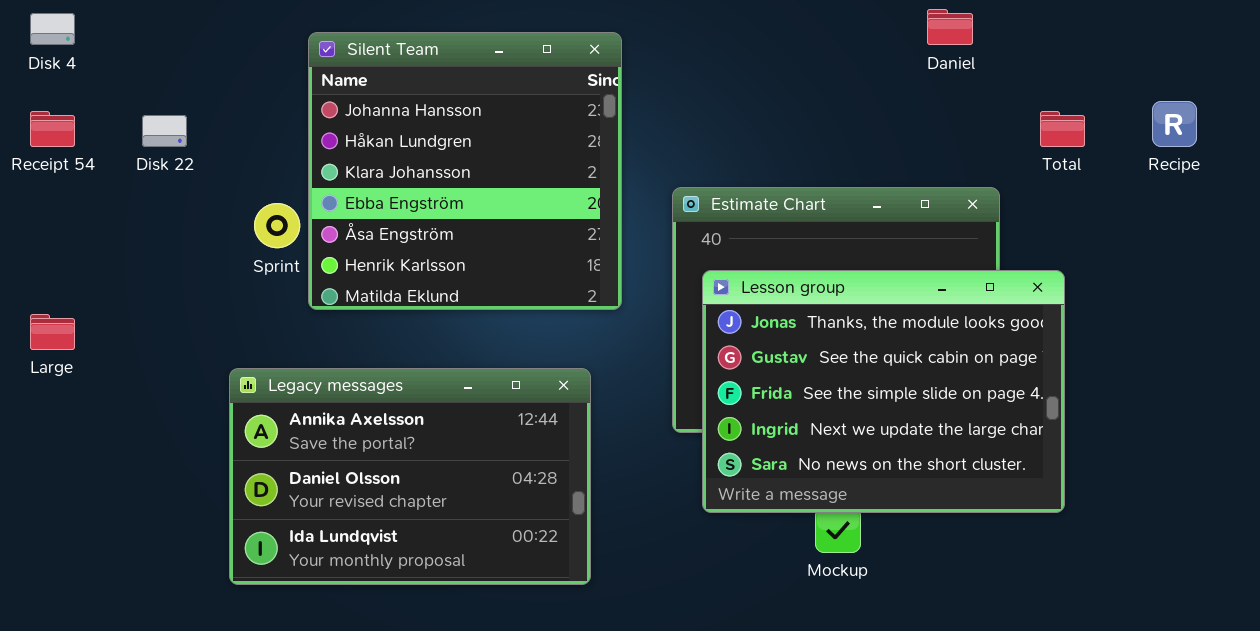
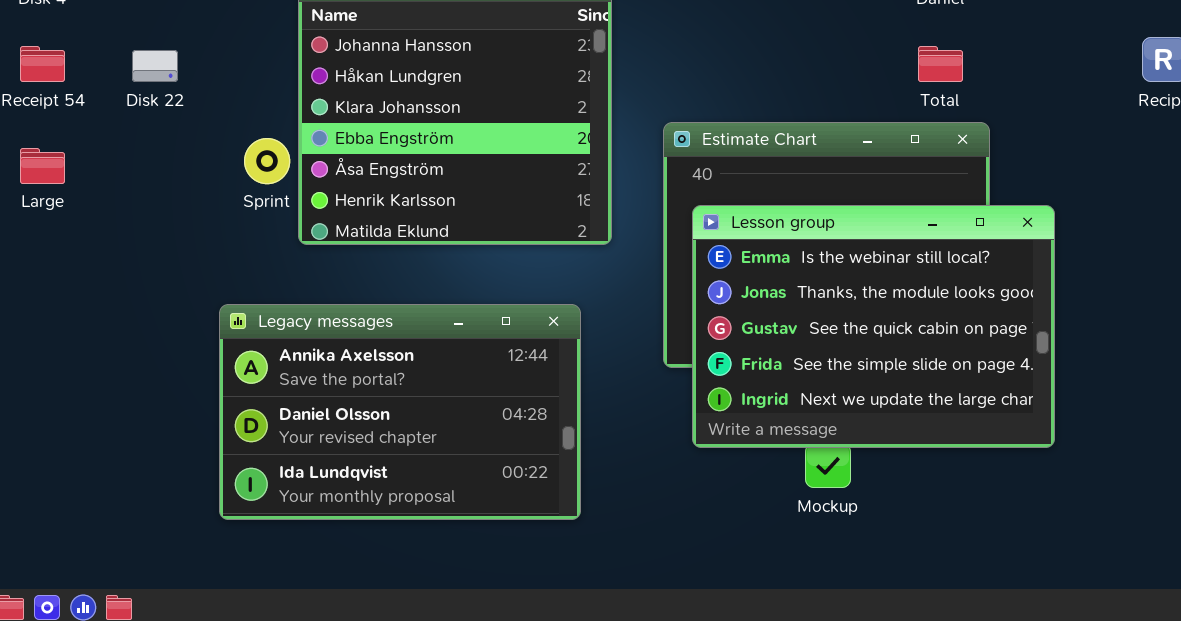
Total: [1040,111,1085,147] -> [918,46,963,82], moved
Lesson group: [702,270,1065,513] -> [692,205,1055,448], scrolled up 1 row
Large: [30,314,75,350] -> [20,148,65,184], moved

